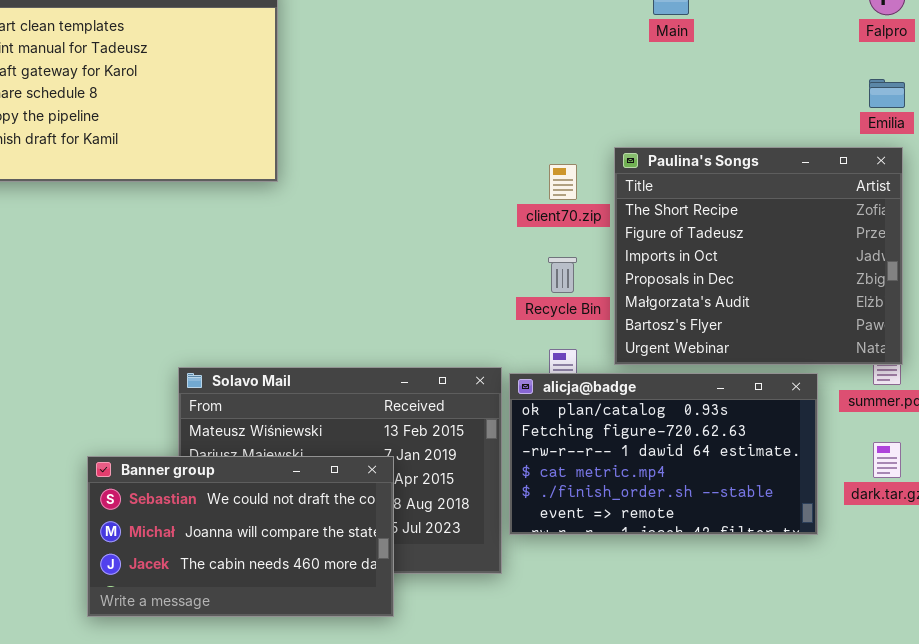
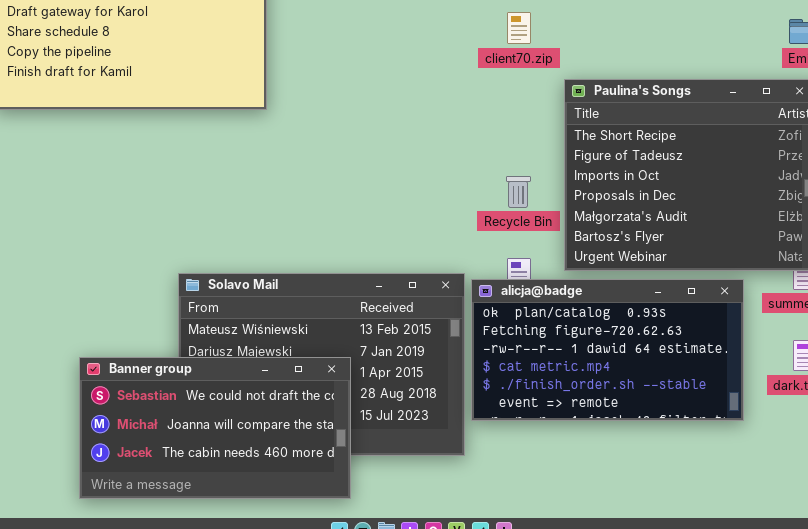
client70.zip: [549,164,577,200] -> [507,12,531,44], moved
Banner group: [87,456,394,617] -> [79,357,351,499], moved

